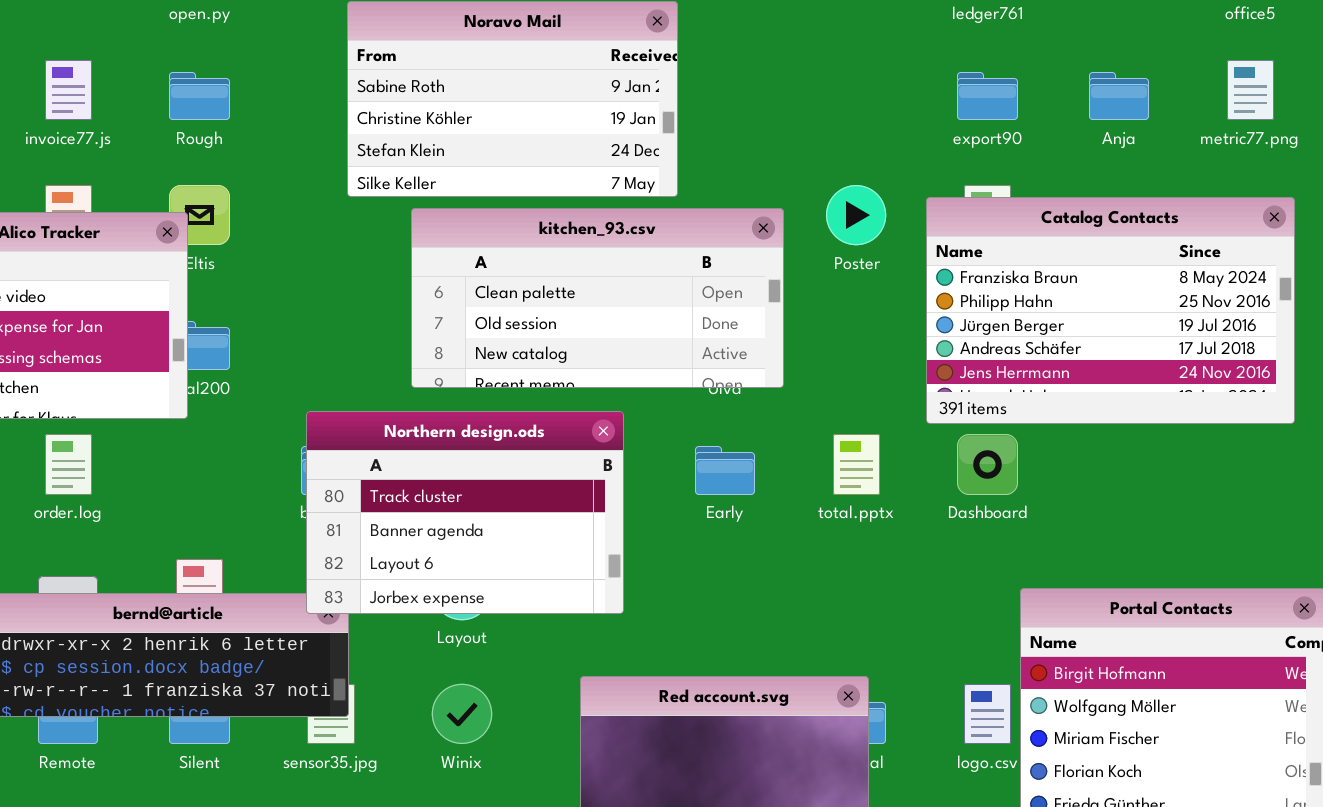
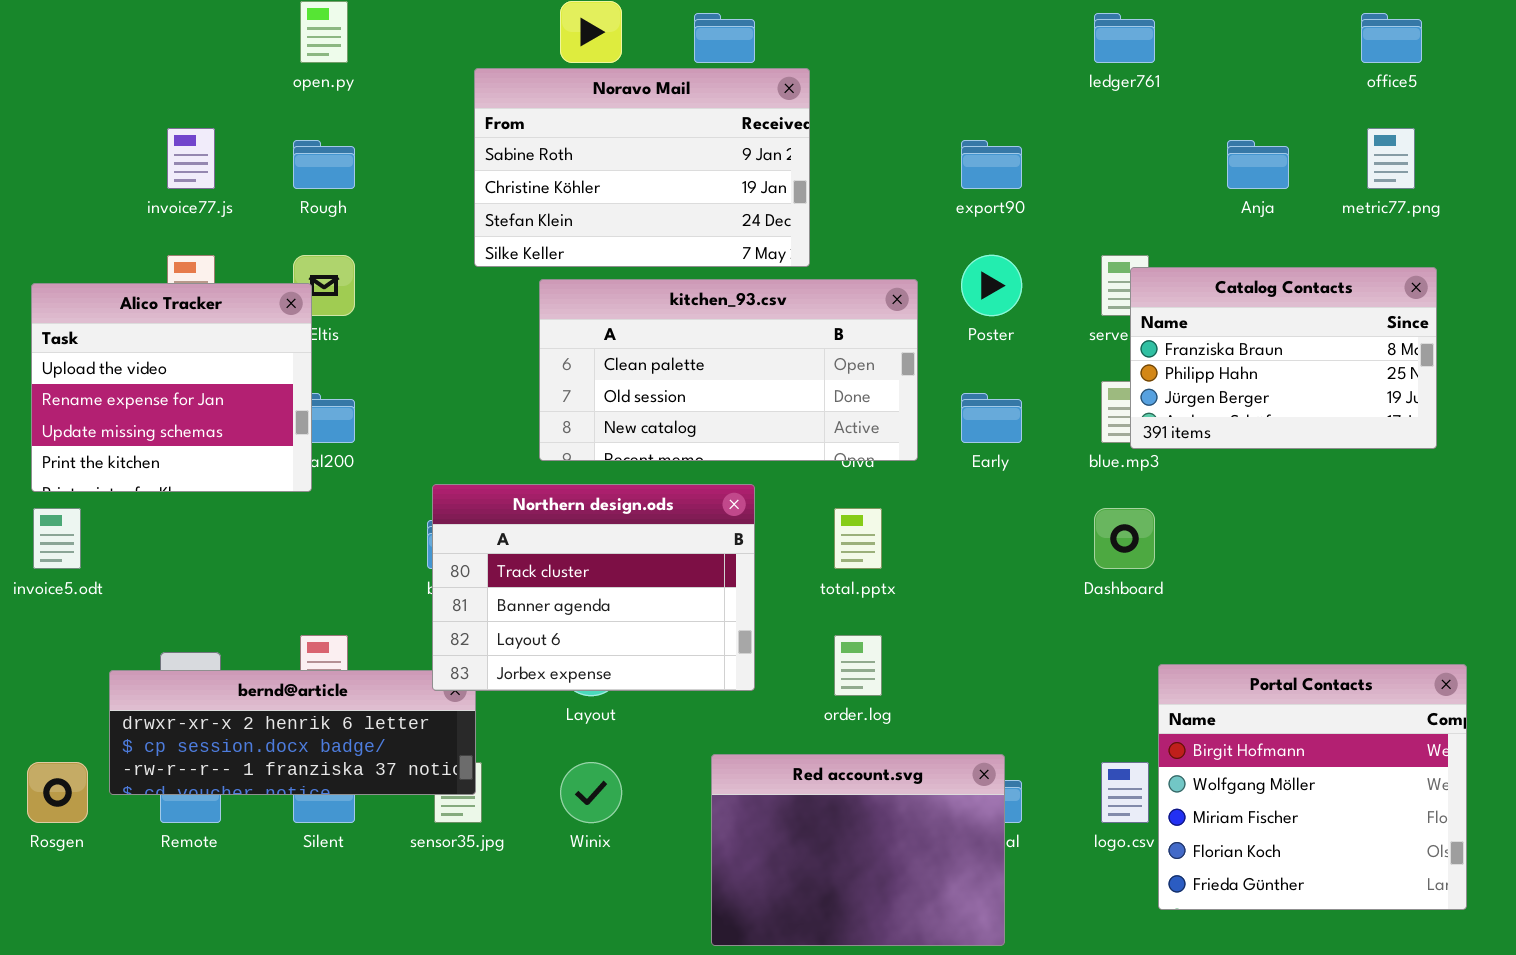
export90: [957,72,1018,120] -> [961,140,1022,189], moved
Catalog Contacts: [926,197,1295,424] -> [1130,267,1437,449], resized
order.log: [45,434,92,495] -> [834,635,882,696], moved
total.pptx: [833,434,880,495] -> [834,508,882,569], moved
Early: [695,446,755,495] -> [961,393,1022,443], moved

